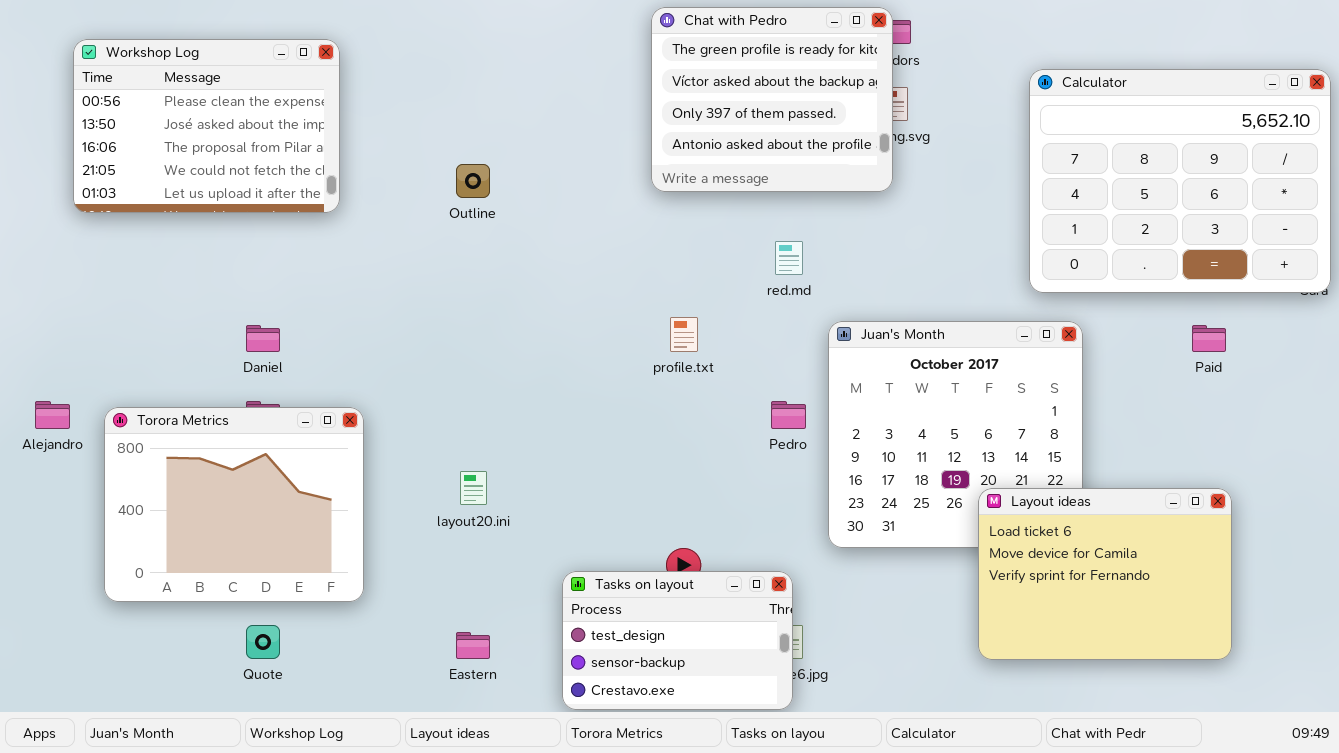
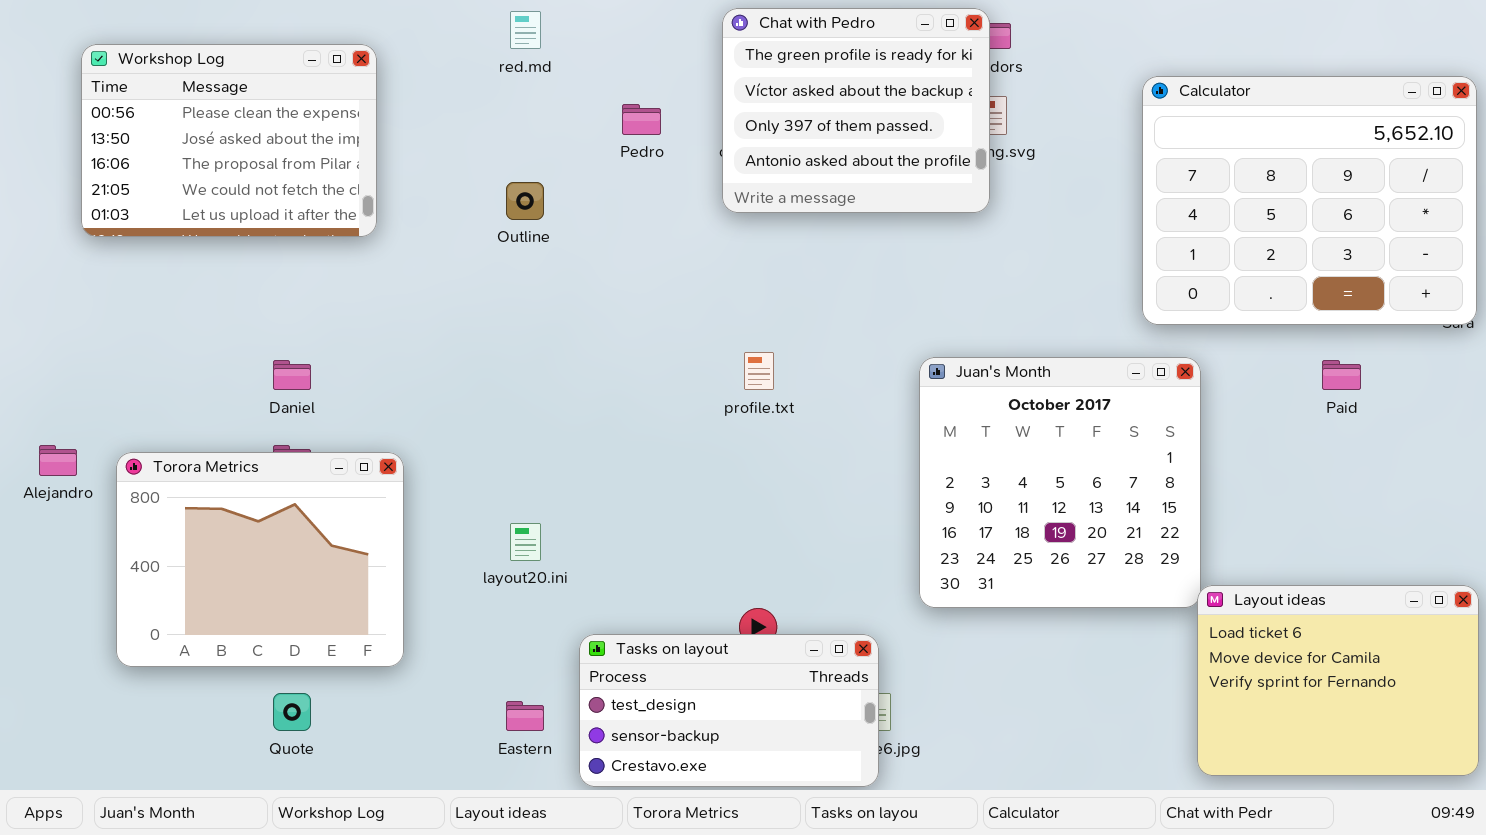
red.md: [775,241,803,275] -> [510,11,541,49], moved
Pedro: [771,401,806,429] -> [622,104,661,135], moved
Layout ideas: [978,488,1232,660] -> [1197,585,1479,776], moved
Tasks on layout: [562,571,793,710] -> [579,634,879,787], resized

